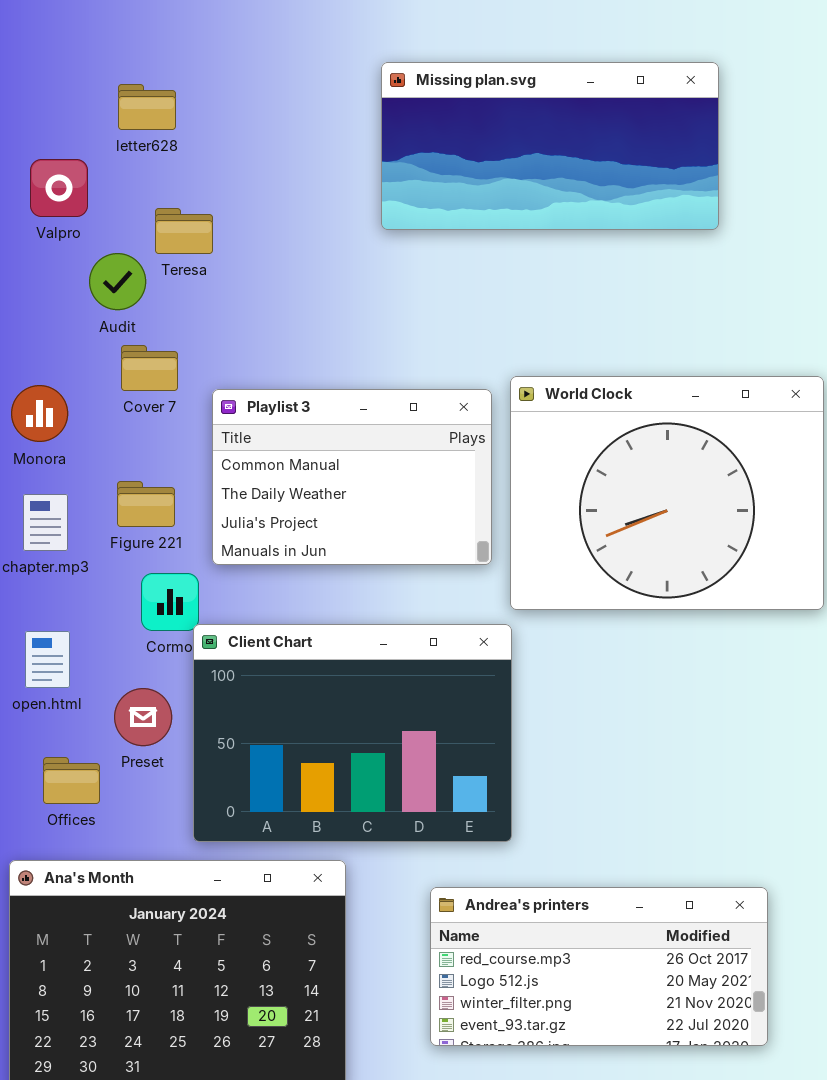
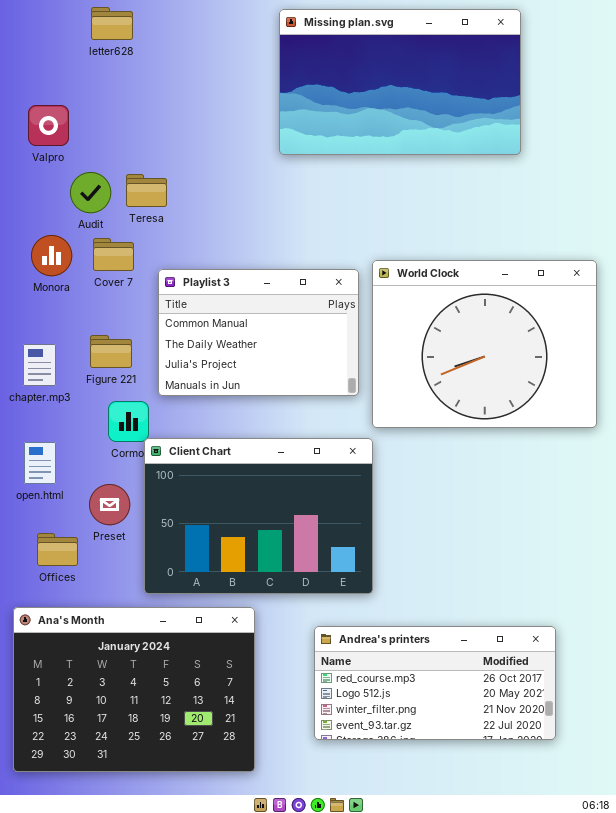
Missing plan.svg: [381,62,719,230] -> [279,9,521,155], resized
letter628: [118,84,176,130] -> [91,7,133,40], moved
Teresa: [155,208,213,254] -> [126,174,167,207], moved
Monora: [11,385,68,442] -> [31,235,72,276], moved

